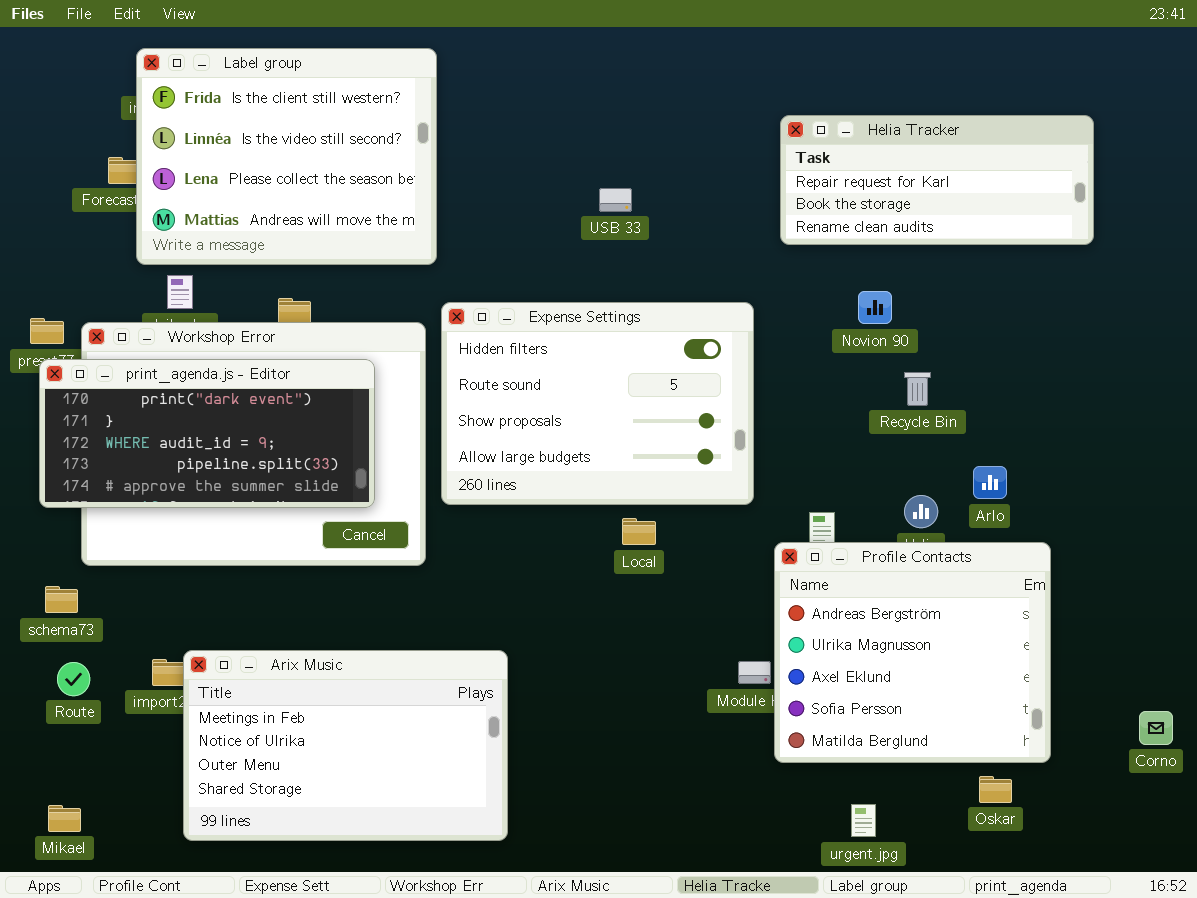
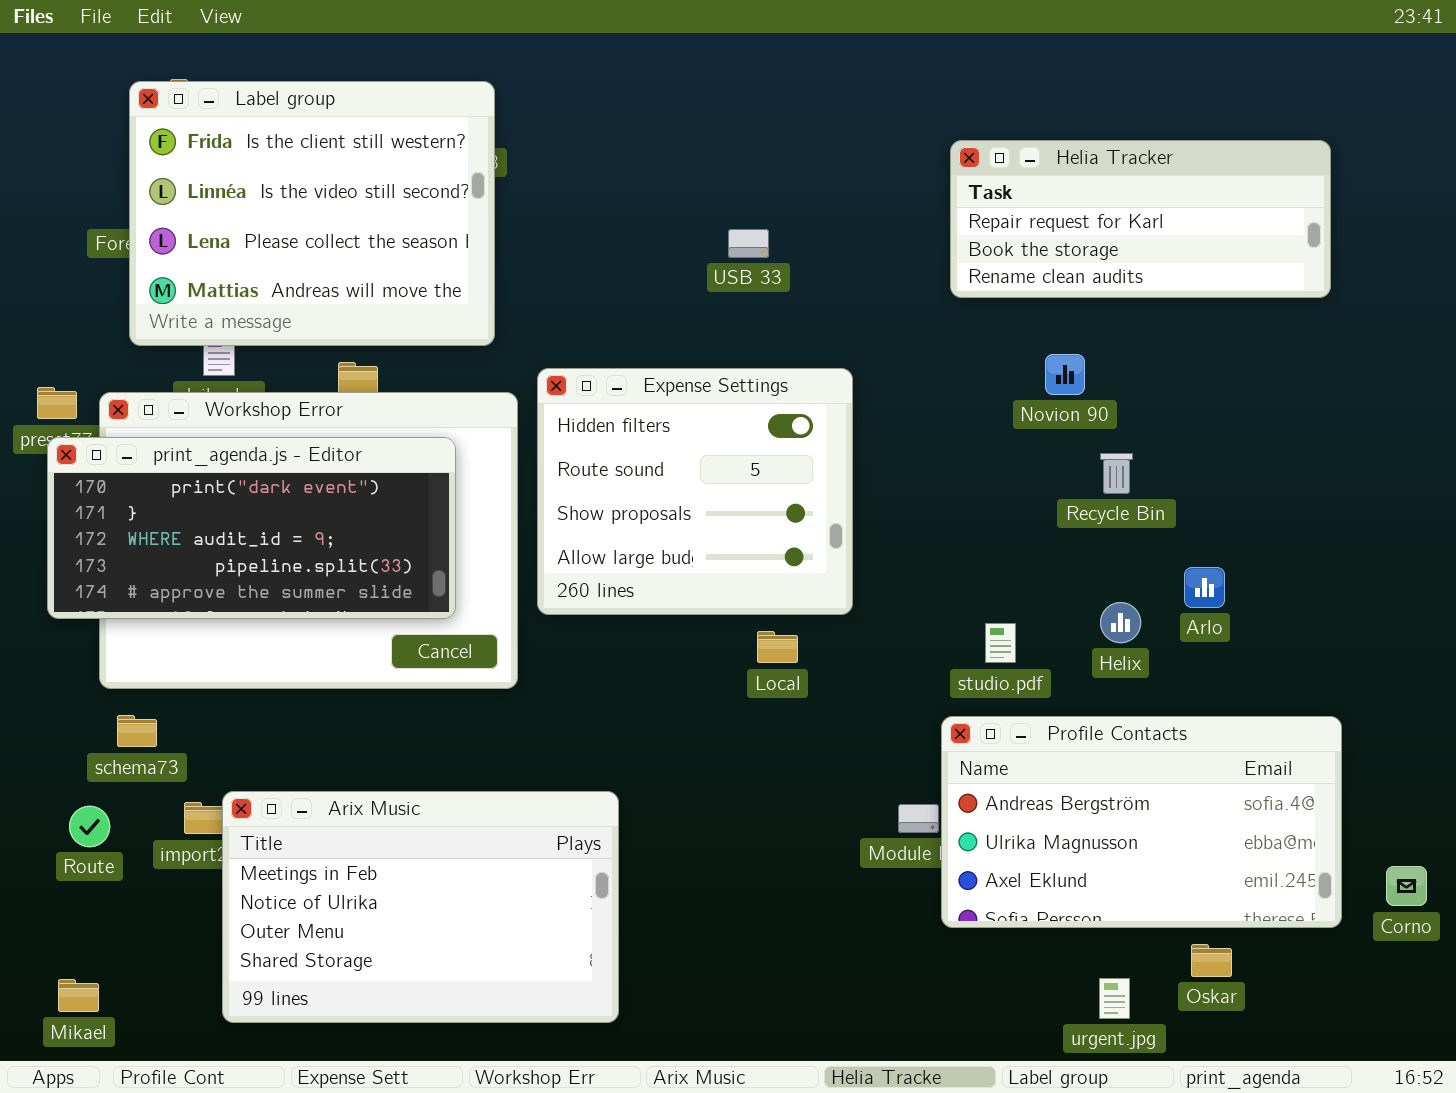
Label group: [136,48,437,265] -> [129,81,495,346], moved
Expense Settings: [441,302,754,505] -> [537,368,853,615], resized
Profile Contacts: [774,542,1051,763] -> [941,716,1342,928], resized
schema73: [45,586,78,613] -> [117,715,157,747], moved
urgent.jpg: [851,804,876,837] -> [1099,978,1130,1019], moved

